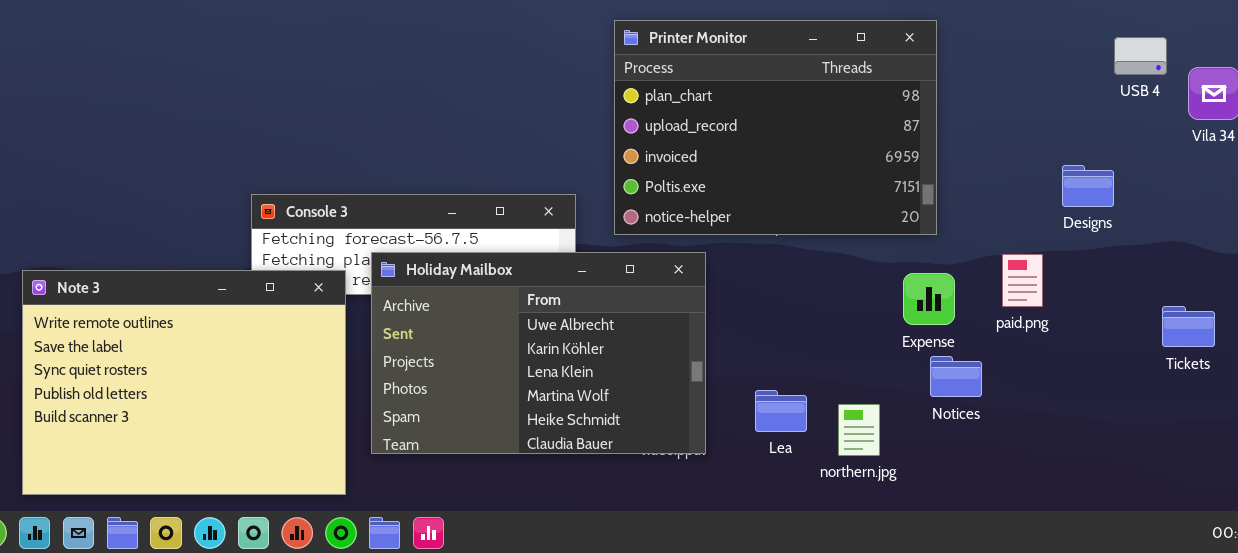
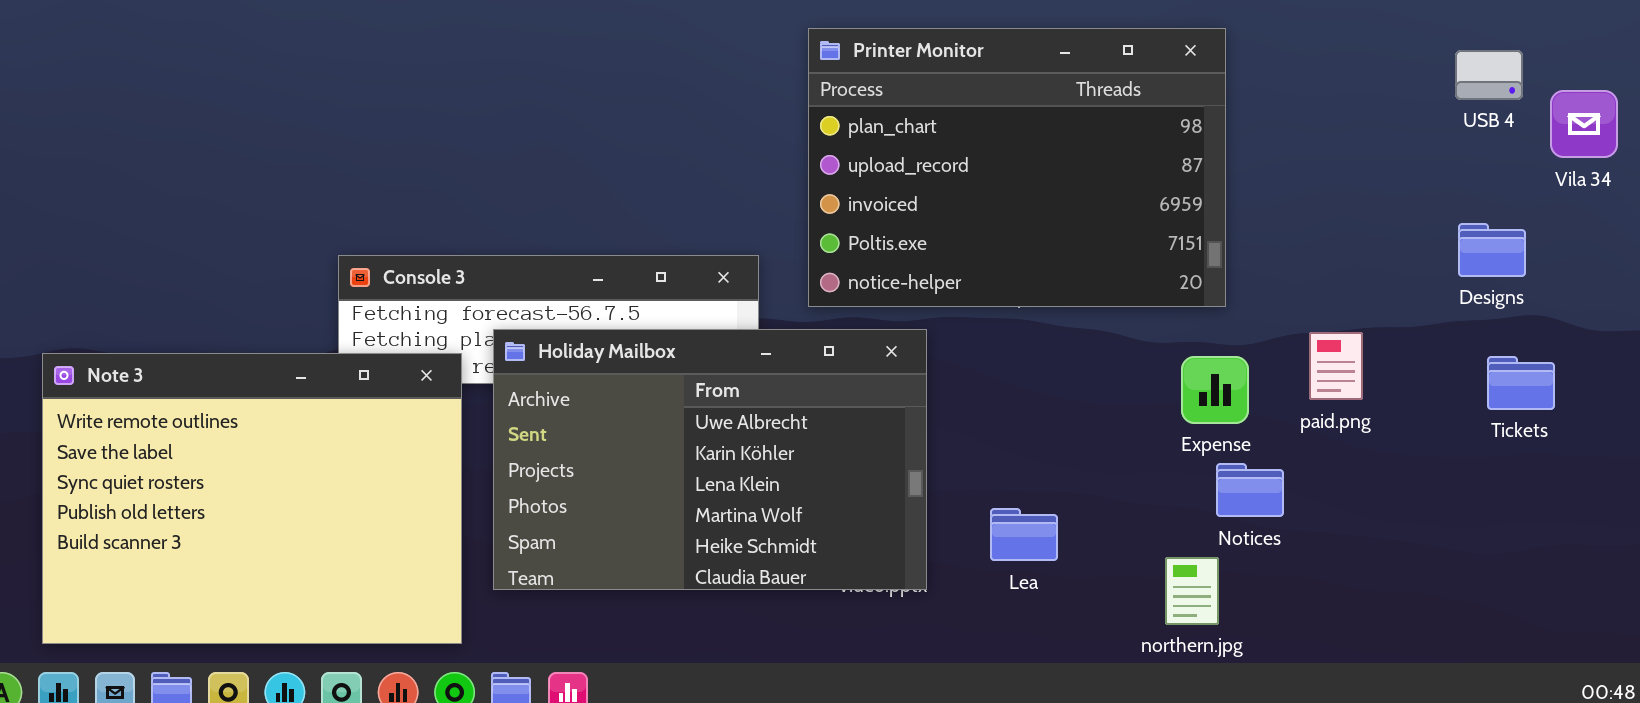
Designs: [1062,165,1114,207] -> [1458,223,1526,277], moved
Tickets: [1162,306,1215,347] -> [1487,356,1555,410], moved
northern.jpg: [838,404,880,456] -> [1165,557,1219,625], moved

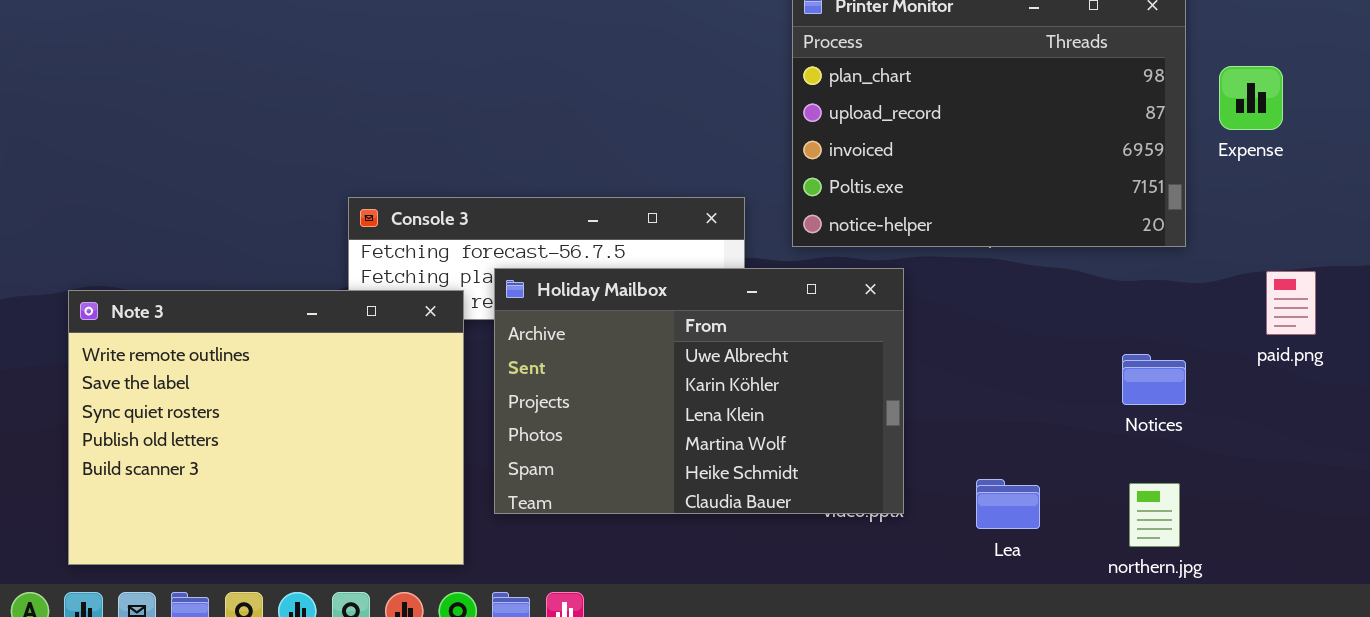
Expense: [1181,356,1249,424] -> [1219,66,1283,130], moved
Notices: [1216,463,1284,517] -> [1122,354,1186,405], moved
Lea: [990,508,1058,561] -> [976,479,1040,529], moved

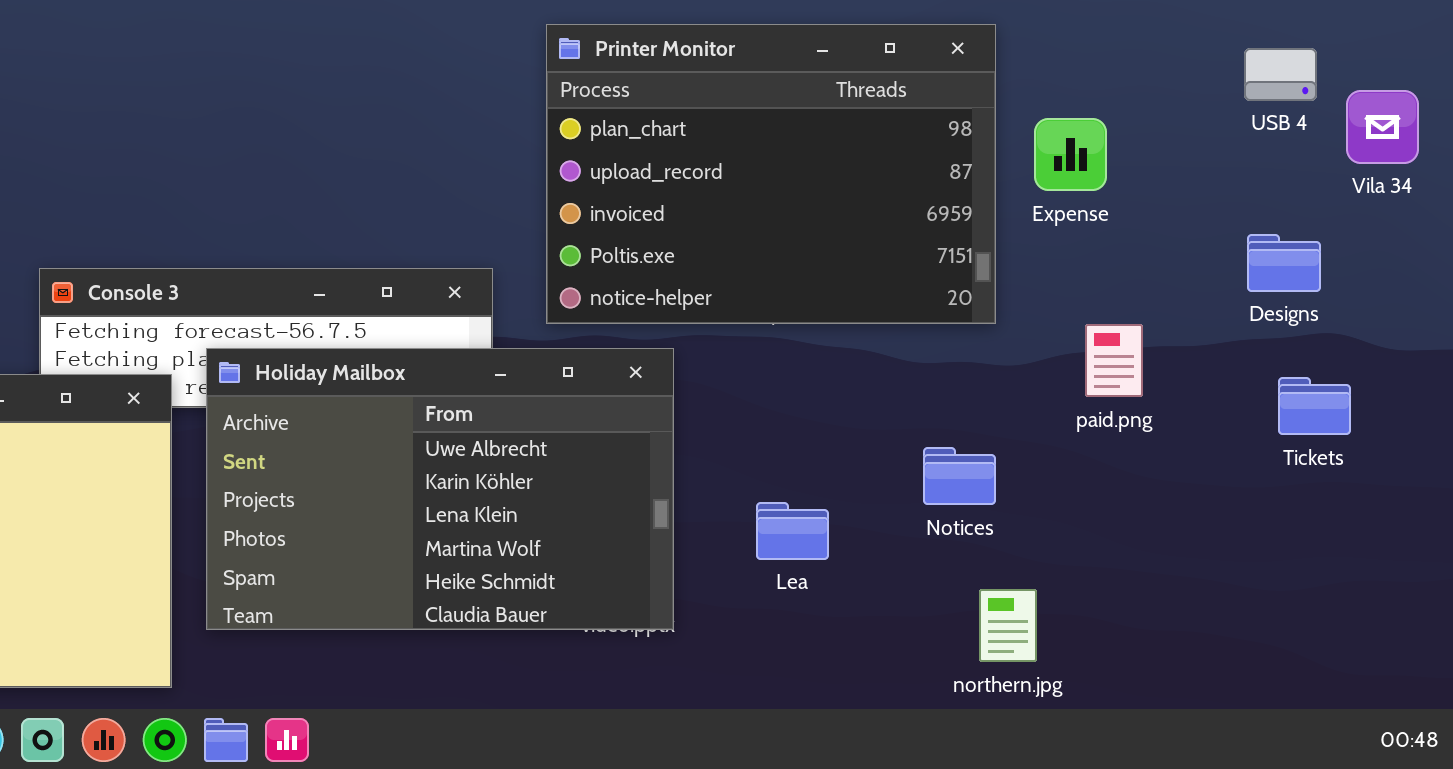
paid.png: [1266,271,1316,335] -> [1085,324,1143,397], moved
Lea: [976,479,1040,529] -> [756,502,829,560], moved
northern.jpg: [1129,483,1180,547] -> [979,589,1037,662], moved

